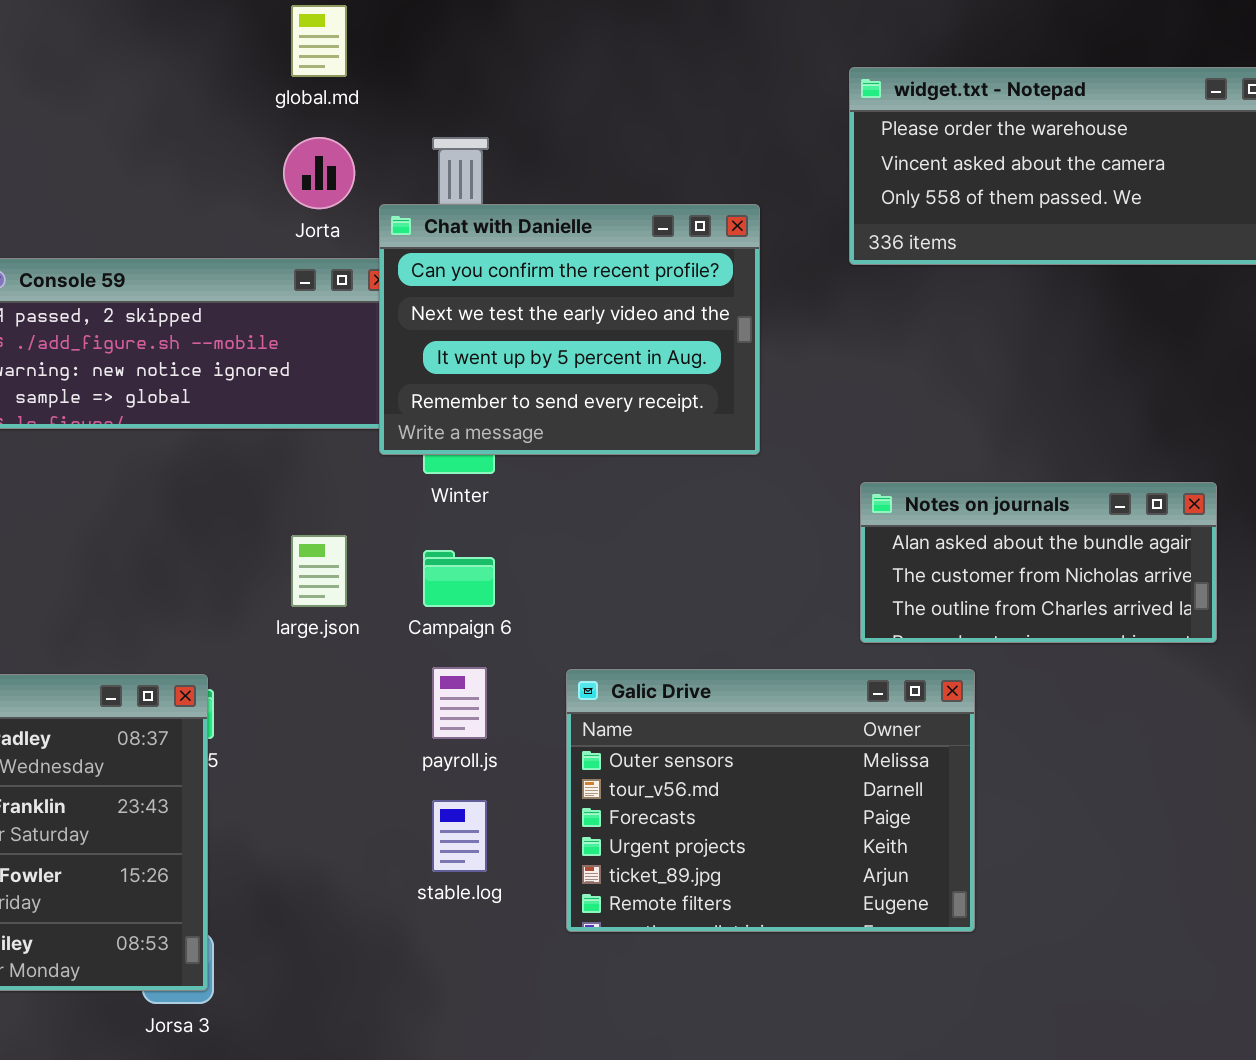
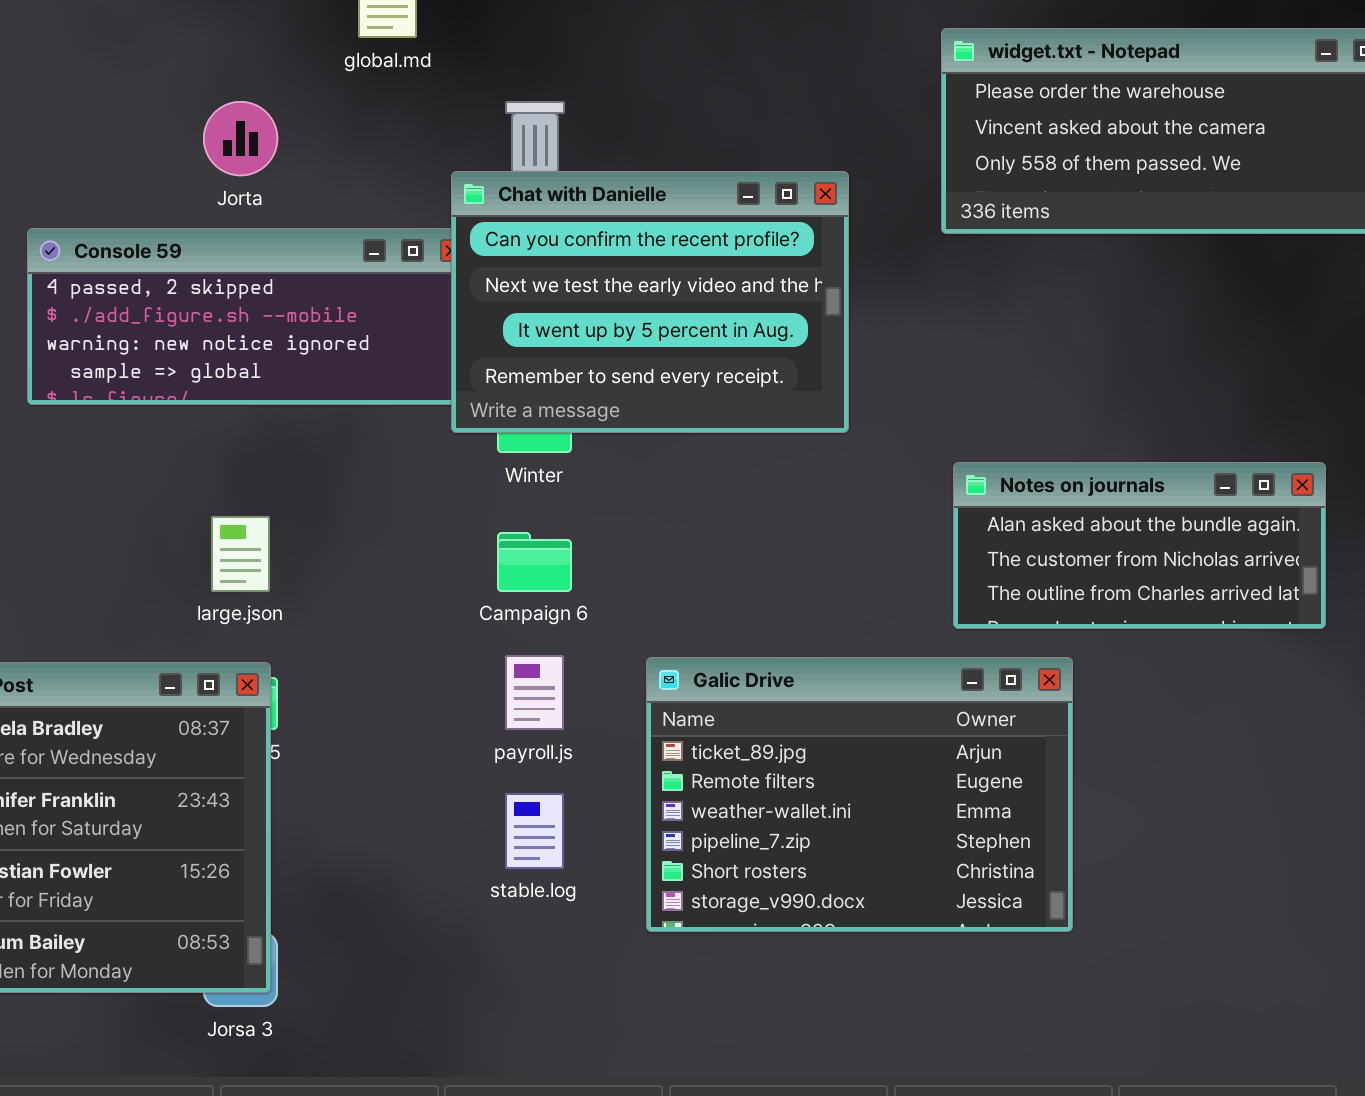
Jorta: [283,137,355,209] -> [203,101,278,176], moved
large.json: [291,535,347,607] -> [211,516,270,592], moved
Galic Drive: [566,669,975,932] -> [646,657,1073,932], scrolled down 4 rows

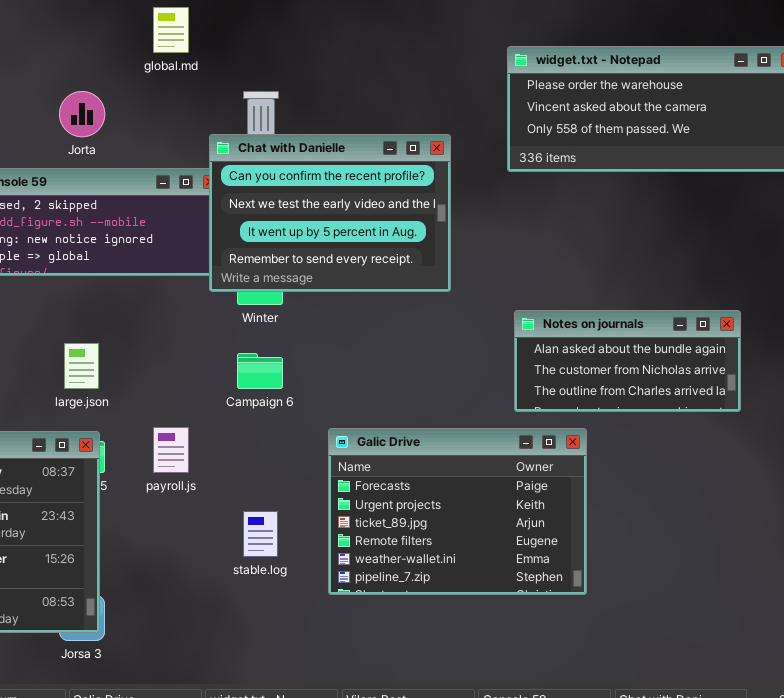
payroll.js: [505,655,564,730] -> [153,427,189,473], moved
Galic Drive: [646,657,1073,932] -> [328,428,587,595], scrolled up 2 rows

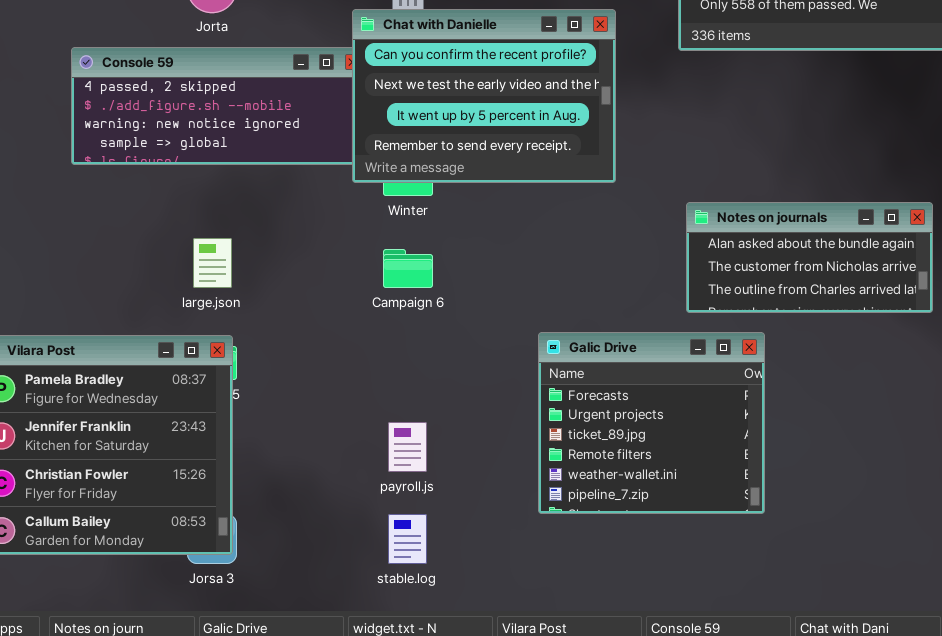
payroll.js: [153,427,189,473] -> [388,422,427,472], moved
Galic Drive: [328,428,587,595] -> [538,332,765,514], resized
stable.log: [243,511,278,557] -> [388,514,427,564], moved

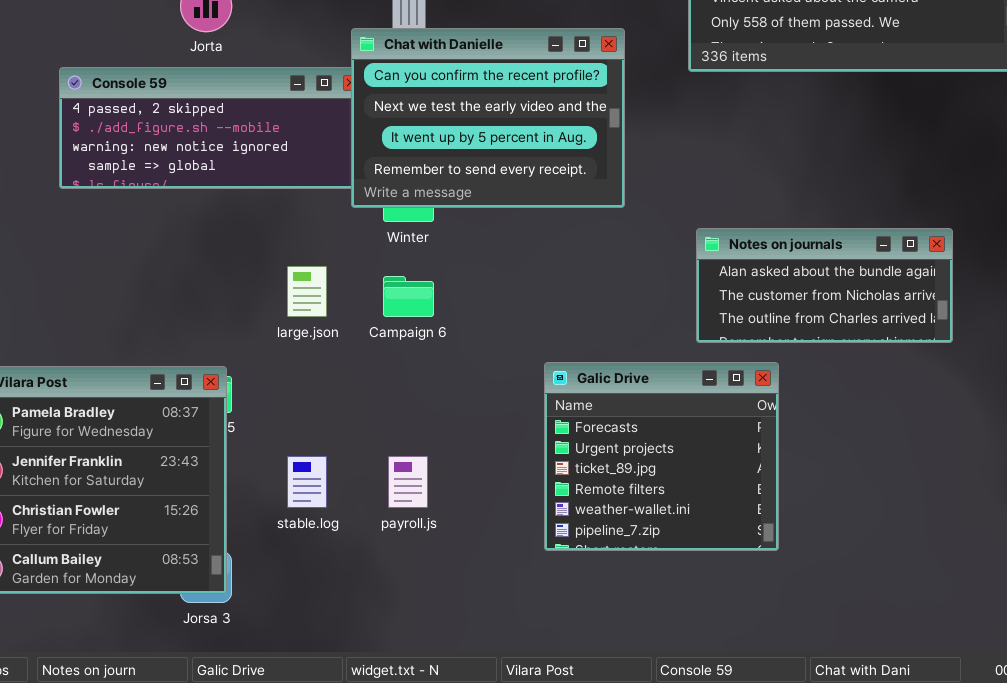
large.json: [193,238,232,288] -> [287,266,327,317], moved
stable.log: [388,514,427,564] -> [287,456,327,508], moved

